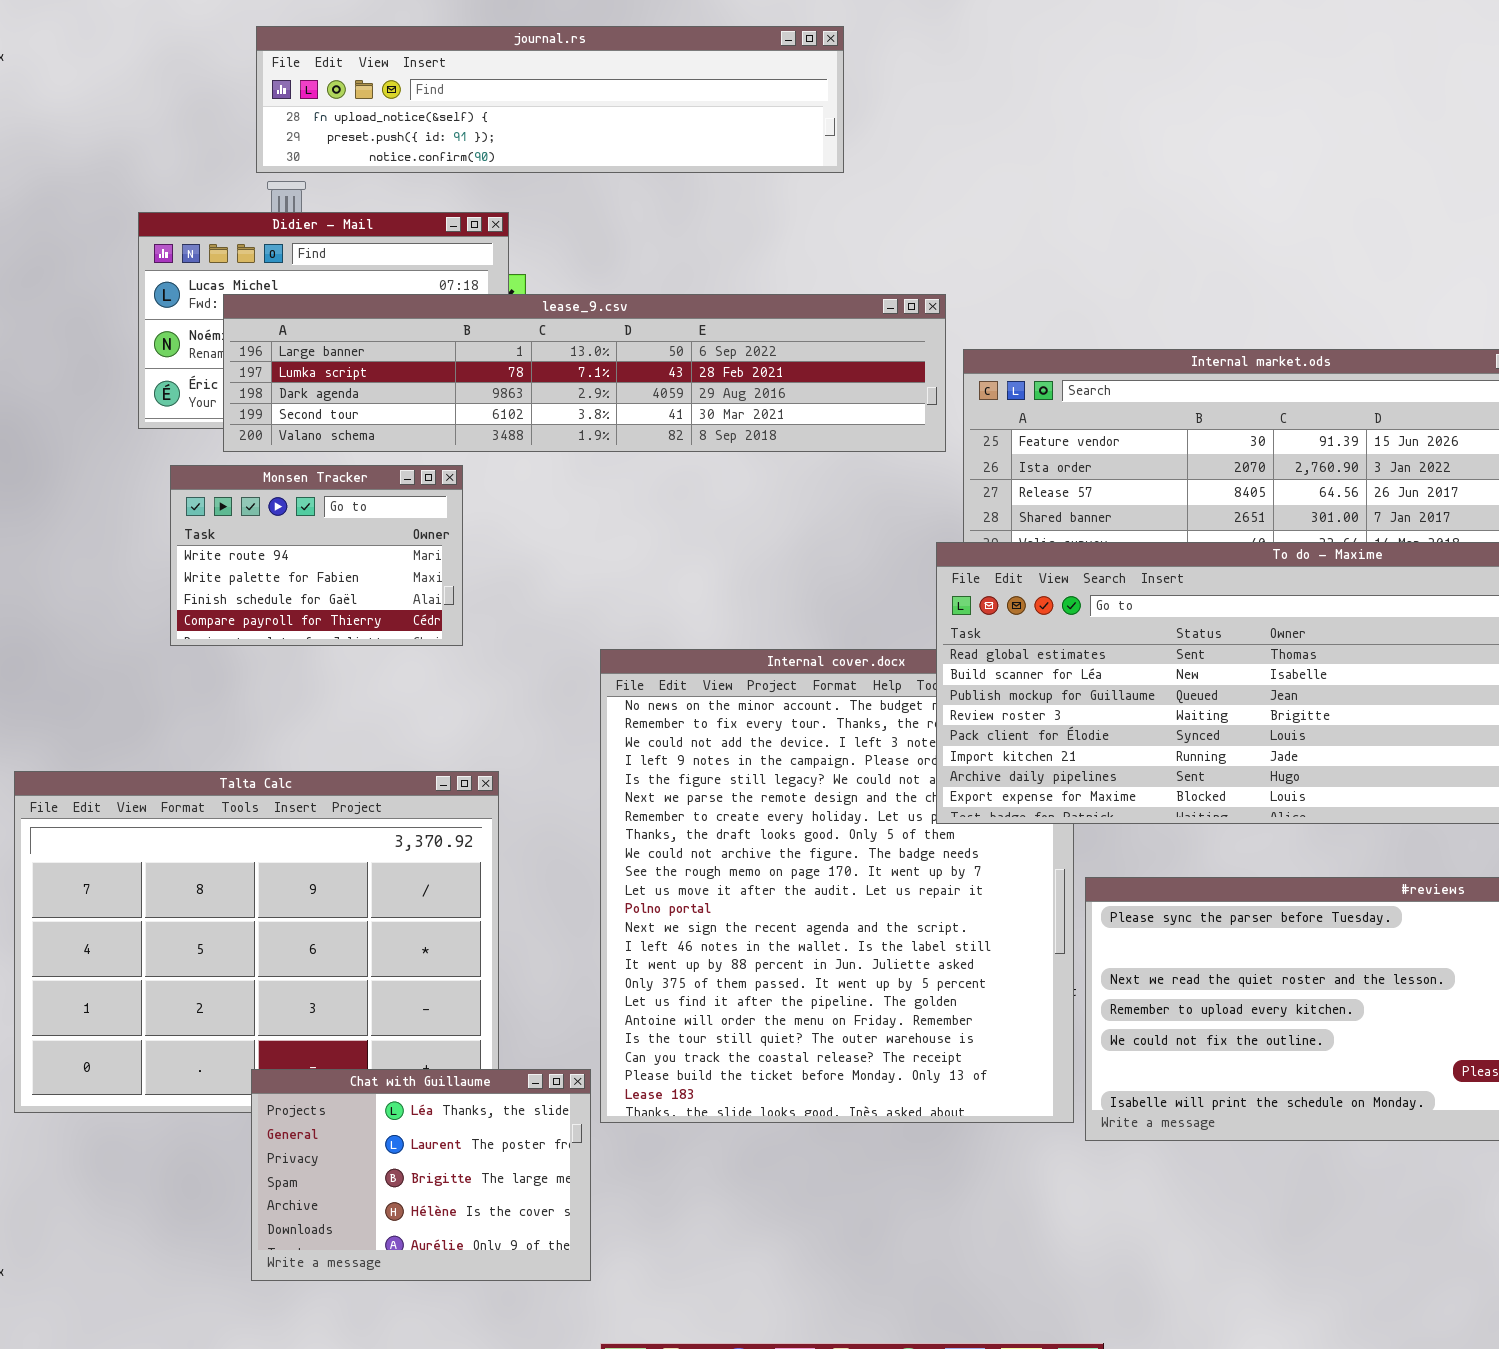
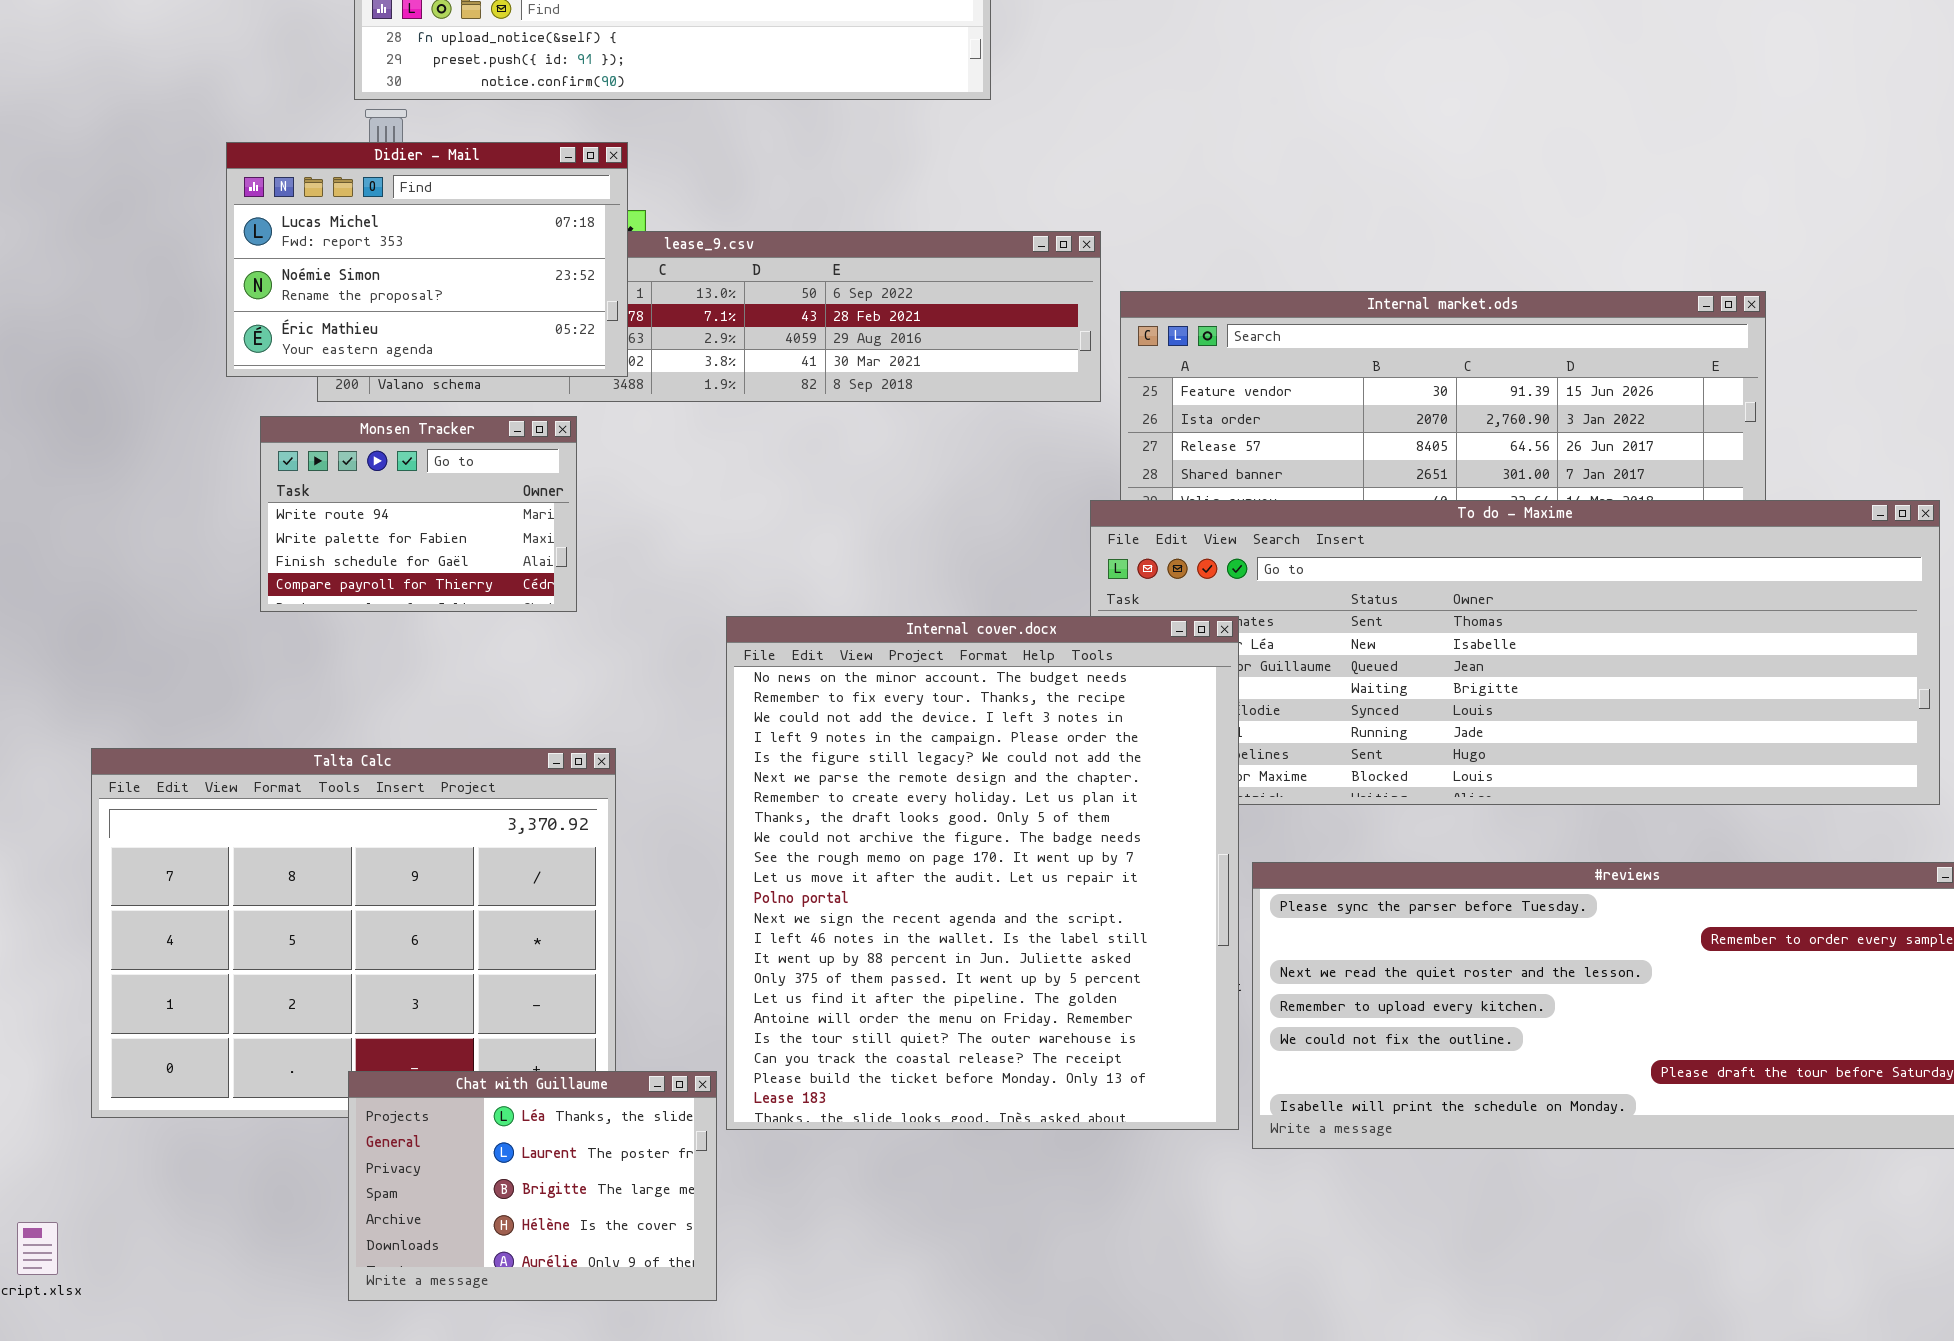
Didier - Mail: [138,212,509,429] -> [226,142,628,377], raised
Internal cover.docx: [600,649,1074,1123] -> [726,616,1239,1130], raised

